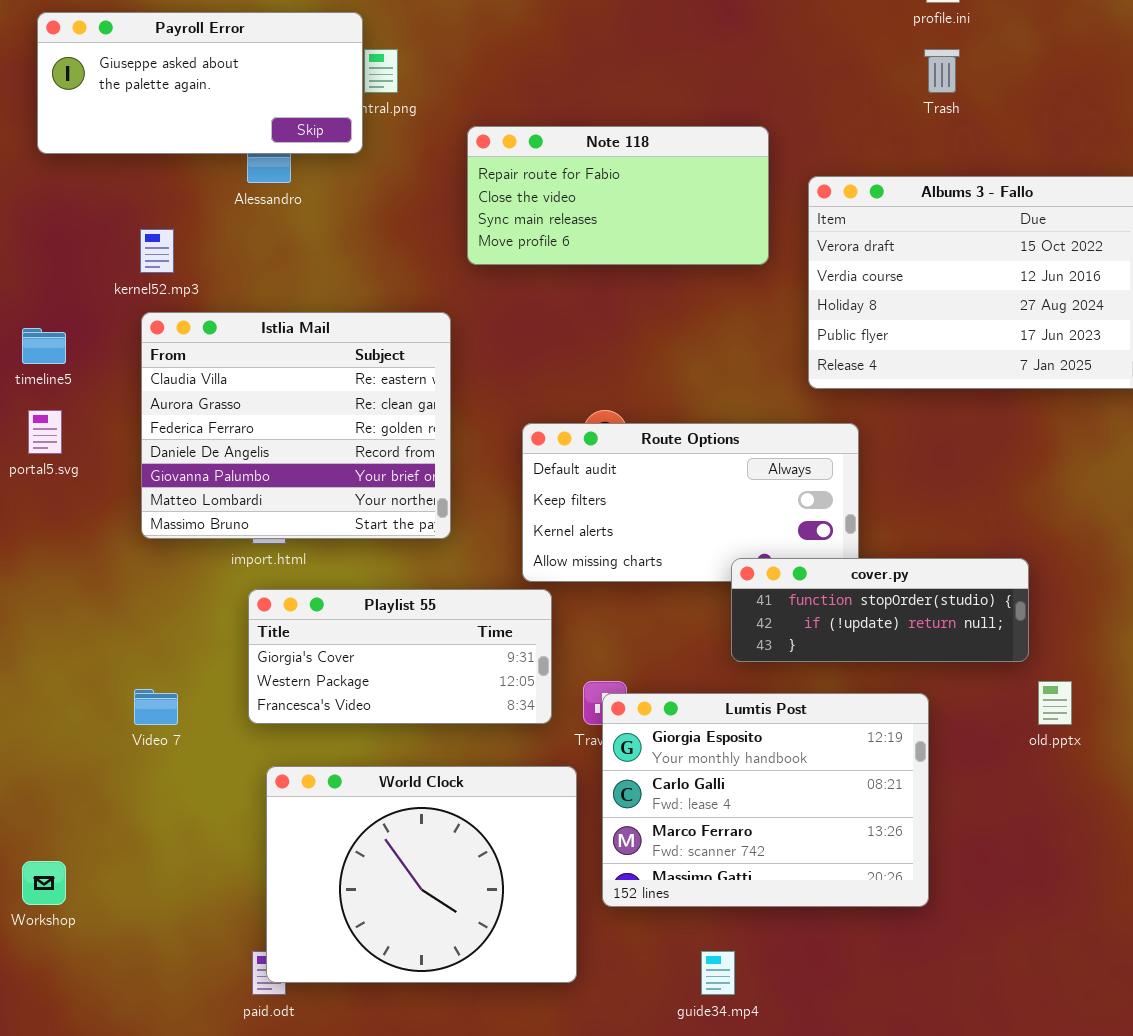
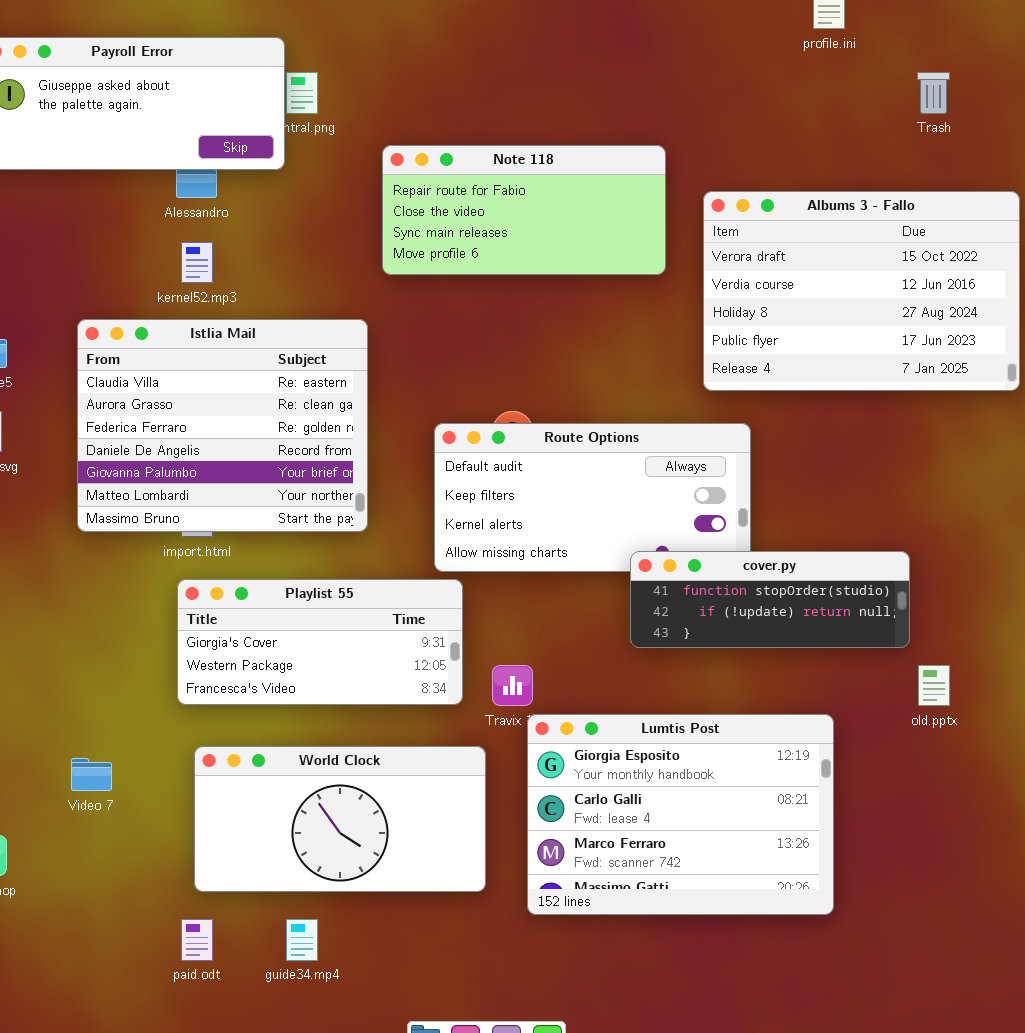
Trash: [924,49,960,93] -> [917,72,950,114], moved
kernel52.mp3: [140,229,174,273] -> [181,242,213,283], moved
Video 7: [134,689,178,725] -> [71,758,112,791], moved
Lumtis Post: [602,693,929,907] -> [527,714,834,915], moved
World Clock: [266,766,577,983] -> [194,746,486,892], resized
guide34.mp4: [701,951,735,995] -> [286,919,318,961], moved

